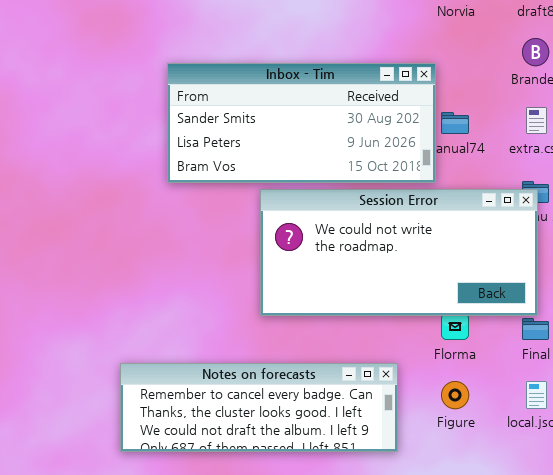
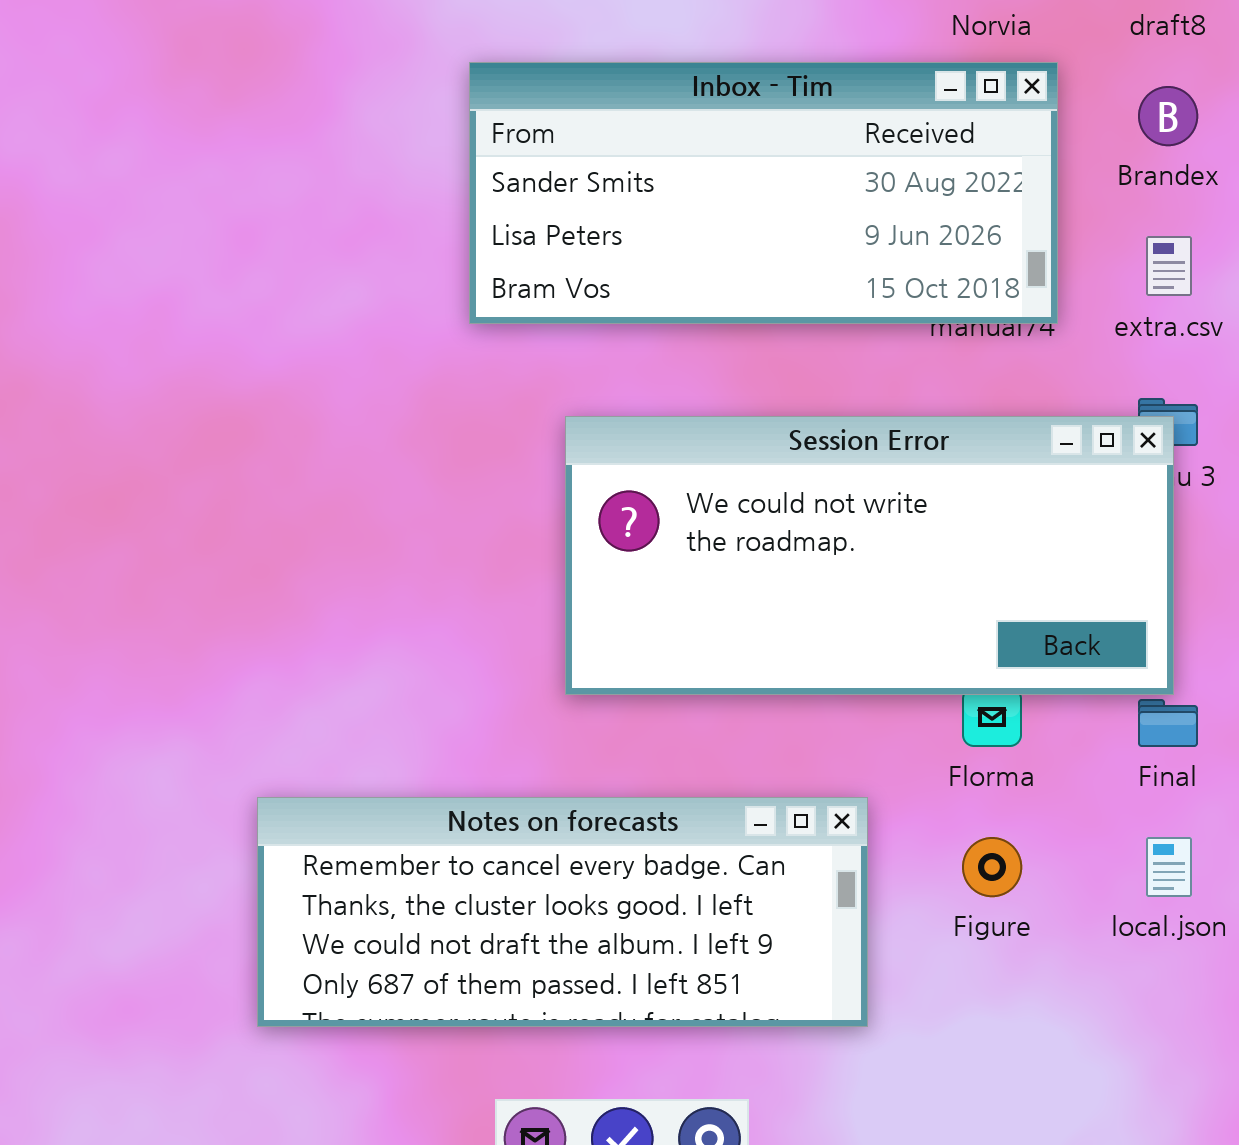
Inbox - Tim: [167,63,436,183] -> [469,62,1058,324], moved
Notes on forecasts: [120,363,398,452] -> [257,797,868,1027], resized

